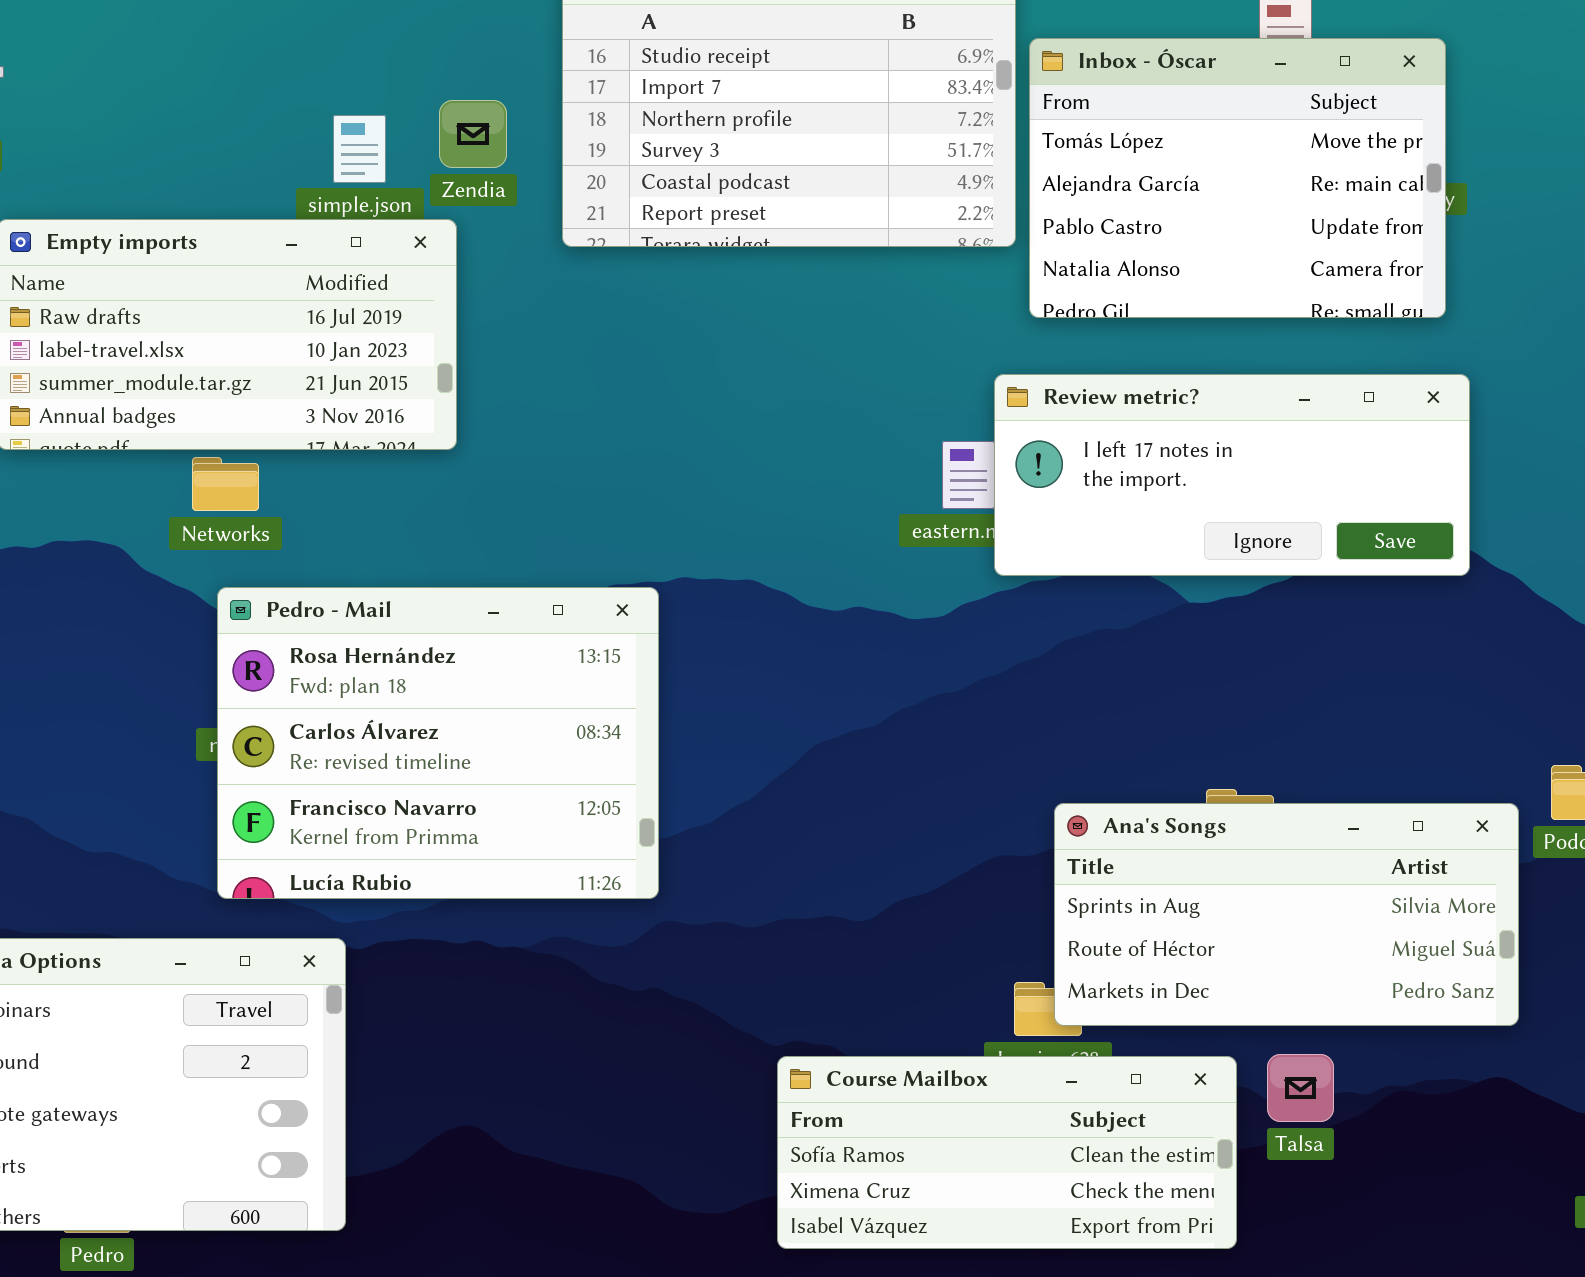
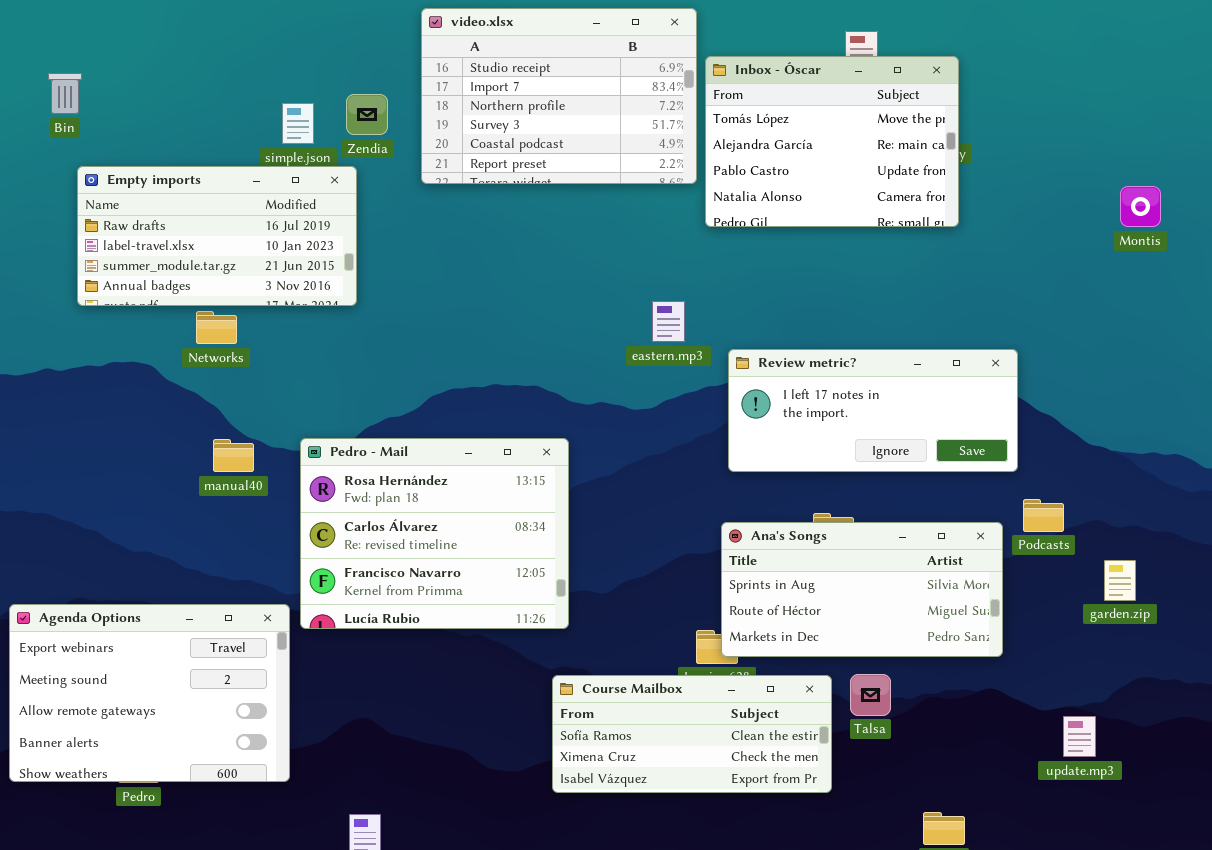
Review metric?: [994,374,1470,576] -> [728,349,1018,472], moved
Pedro - Mail: [217,587,659,899] -> [300,438,569,629], moved

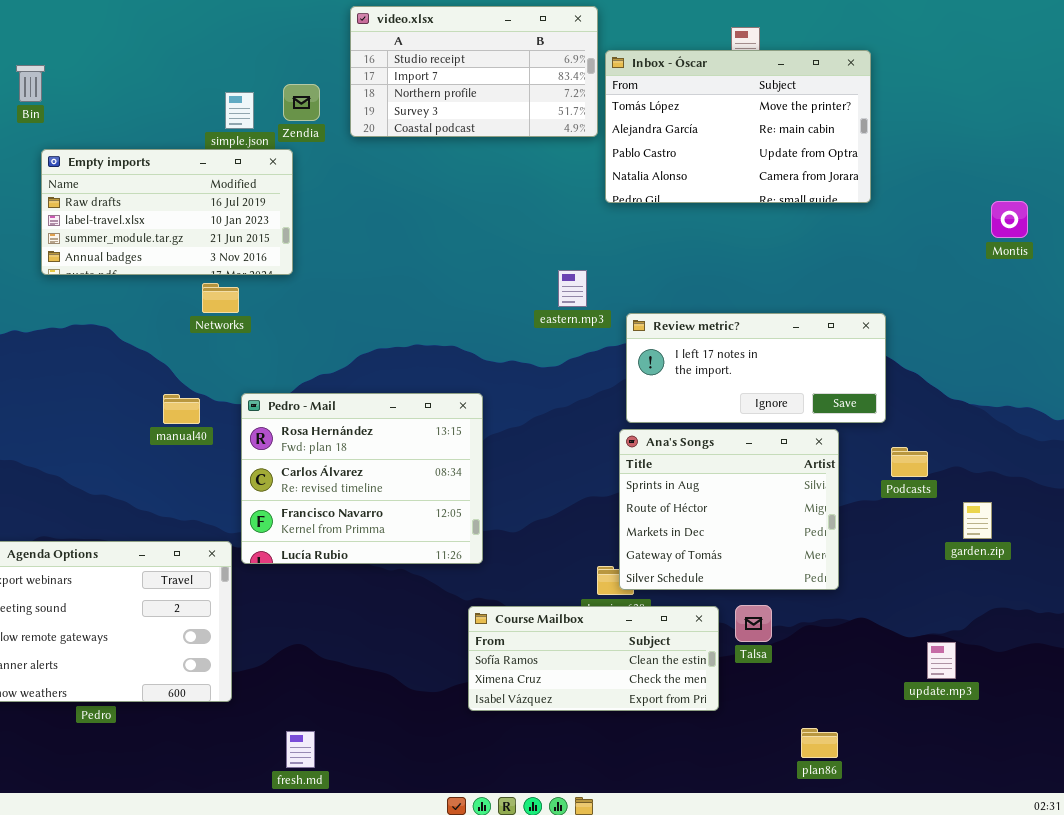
video.xlsx: [421,8,697,184] -> [350,6,598,137], resized
Inbox - Óscar: [705,56,959,227] -> [605,50,871,203], resized
Montis: [1120,186,1161,227] -> [991,201,1028,238], moved
Networks: [196,311,237,344] -> [202,283,239,313], moved
Ana's Songs: [721,522,1003,657] -> [619,429,839,590], resized

